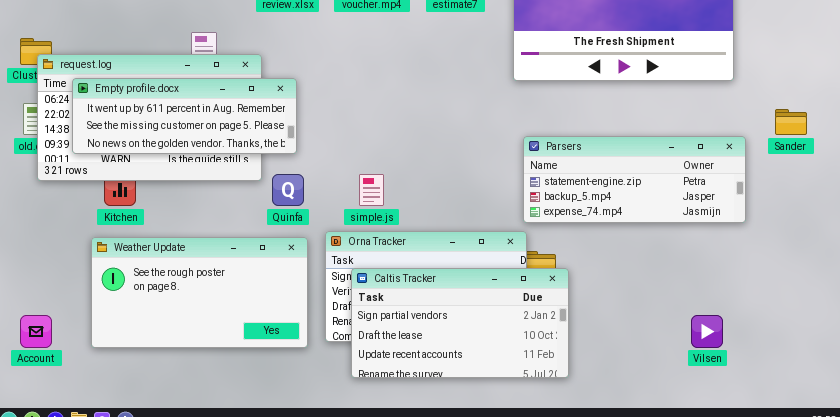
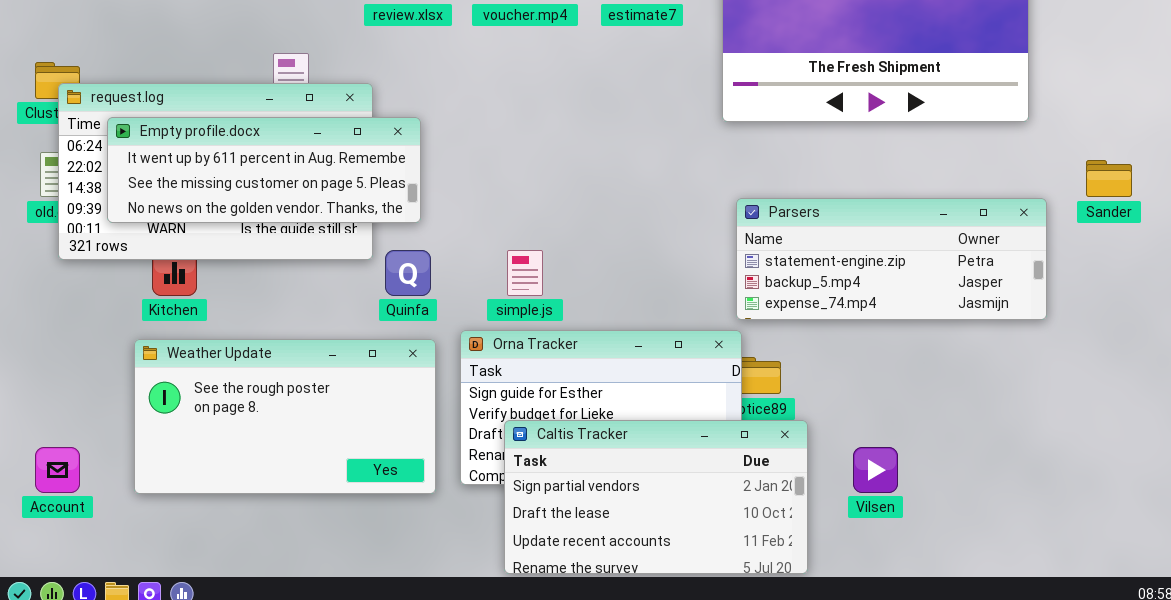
Caltis Tracker: [351,268,569,378] -> [504,420,808,574], moved
Vilsen: [691,315,723,348] -> [853,447,898,493], moved

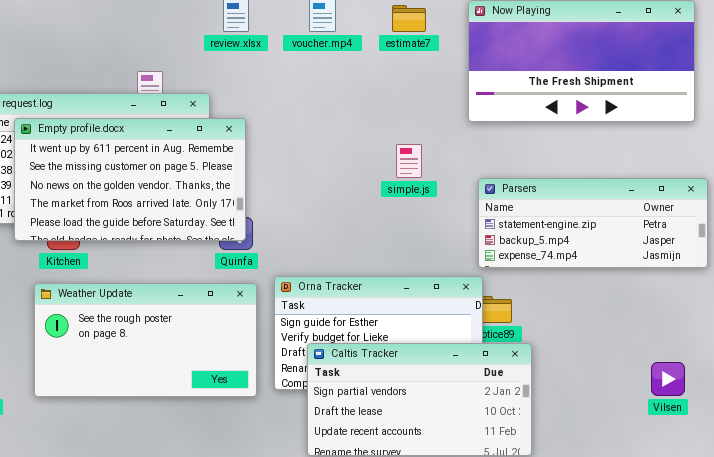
Empty profile.docx: [107,117,421,223] -> [14,118,246,241], resized
simple.js: [507,250,543,296] -> [396,144,422,178], moved
Vilsen: [853,447,898,493] -> [651,362,685,396], moved

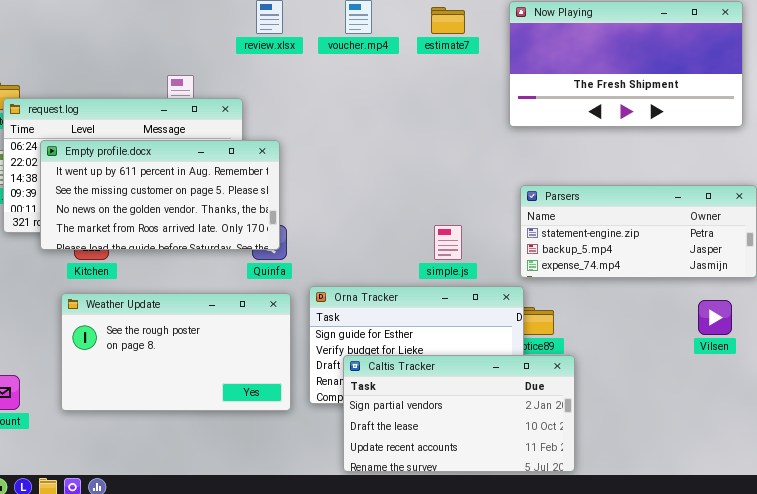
Empty profile.docx: [14,118,246,241] -> [40,140,280,250], resized
simple.js: [396,144,422,178] -> [434,225,462,260], moved
Vilsen: [651,362,685,396] -> [698,300,732,335], moved

